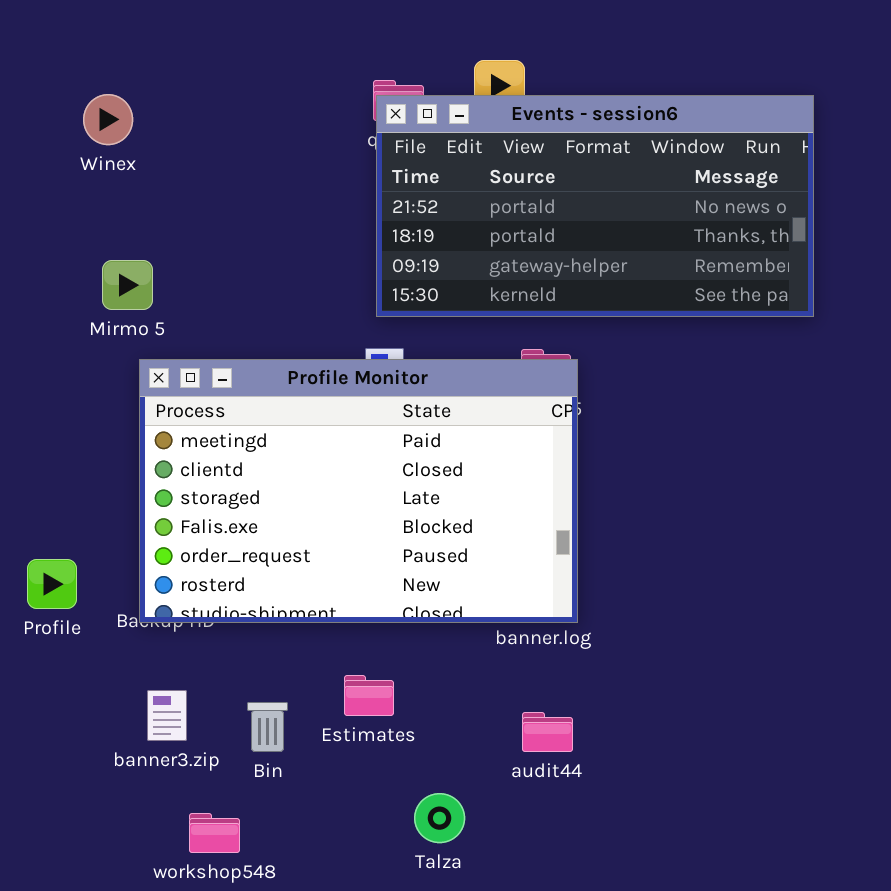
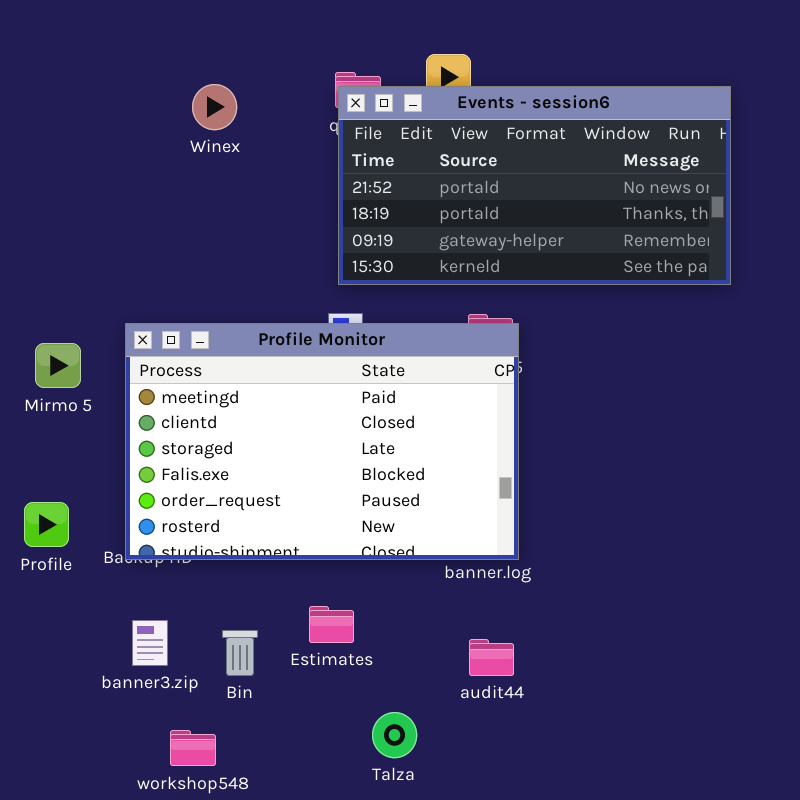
Winex: [83,94,133,145] -> [192,84,237,130], moved
Mirmo 5: [102,260,153,310] -> [35,343,81,388], moved

